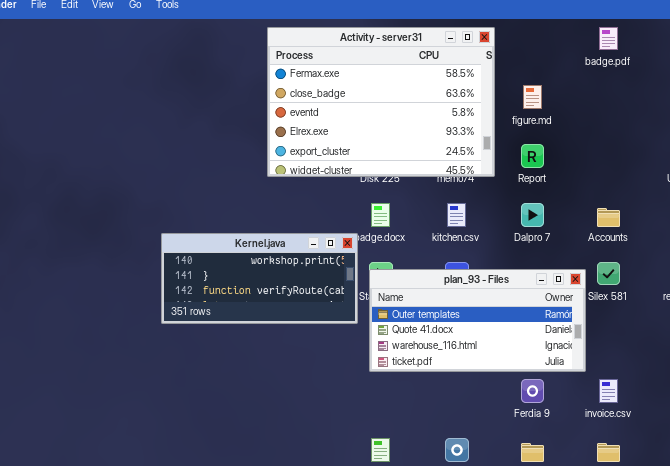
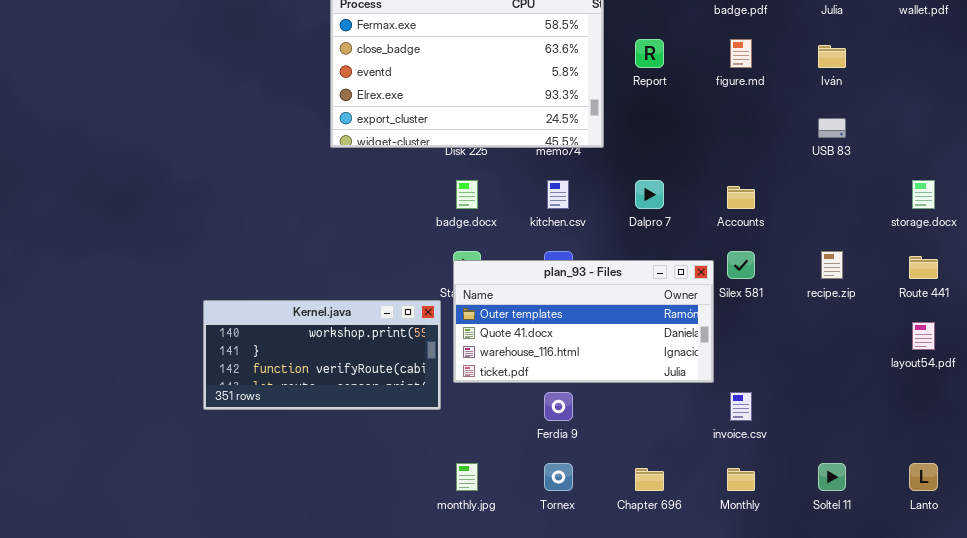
figure.md: [523,85,542,109] -> [730,39,752,68], moved
Report: [521,144,544,168] -> [635,39,664,68], moved
Kernel.java: [161,233,358,324] -> [203,300,441,410], moved
Ferdia 9: [521,379,544,403] -> [544,392,573,421], moved

